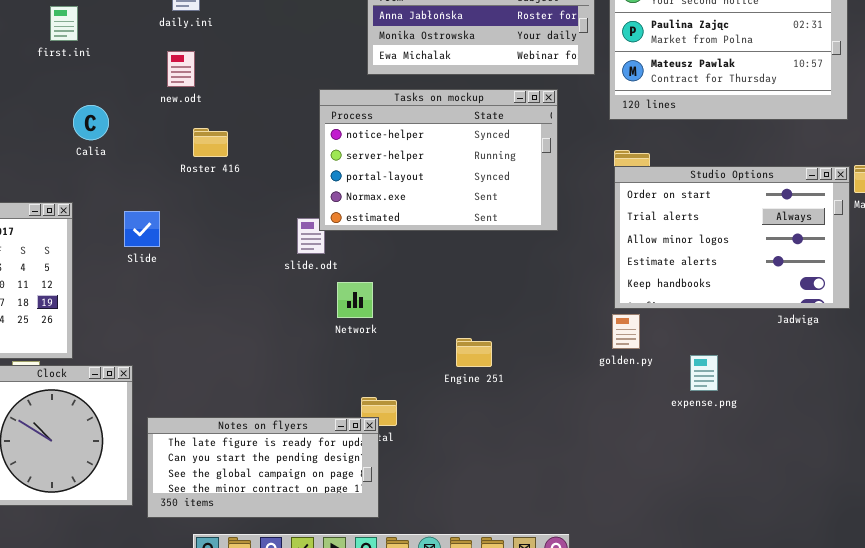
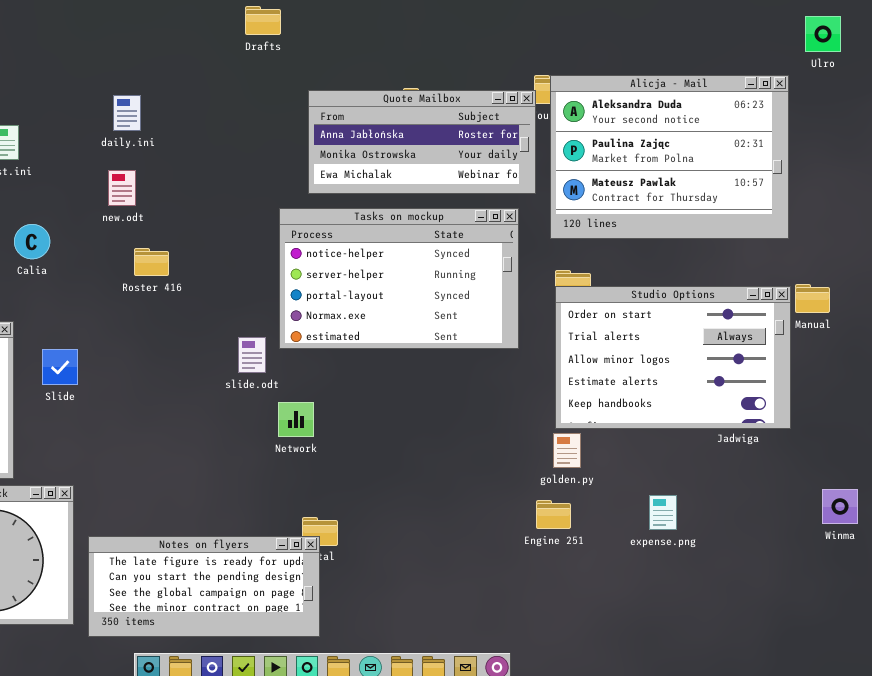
Tasks on mockup: [319,89,558,231] -> [279,208,519,349], moved
Slide: [124,211,160,247] -> [42,349,78,385], moved
Engine 251: [456,338,492,367] -> [536,500,571,529], moved
expense.png: [690,355,718,391] -> [649,495,677,530], moved

